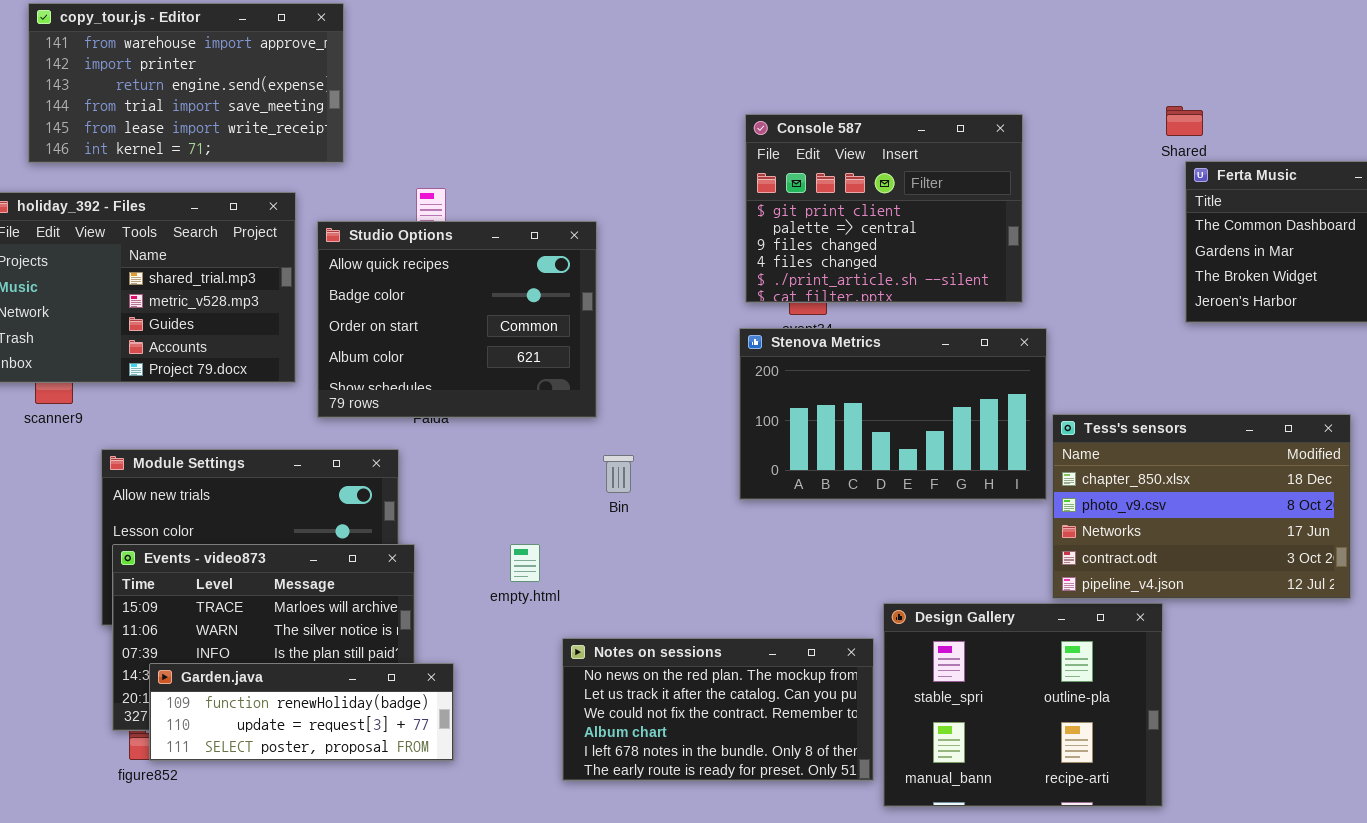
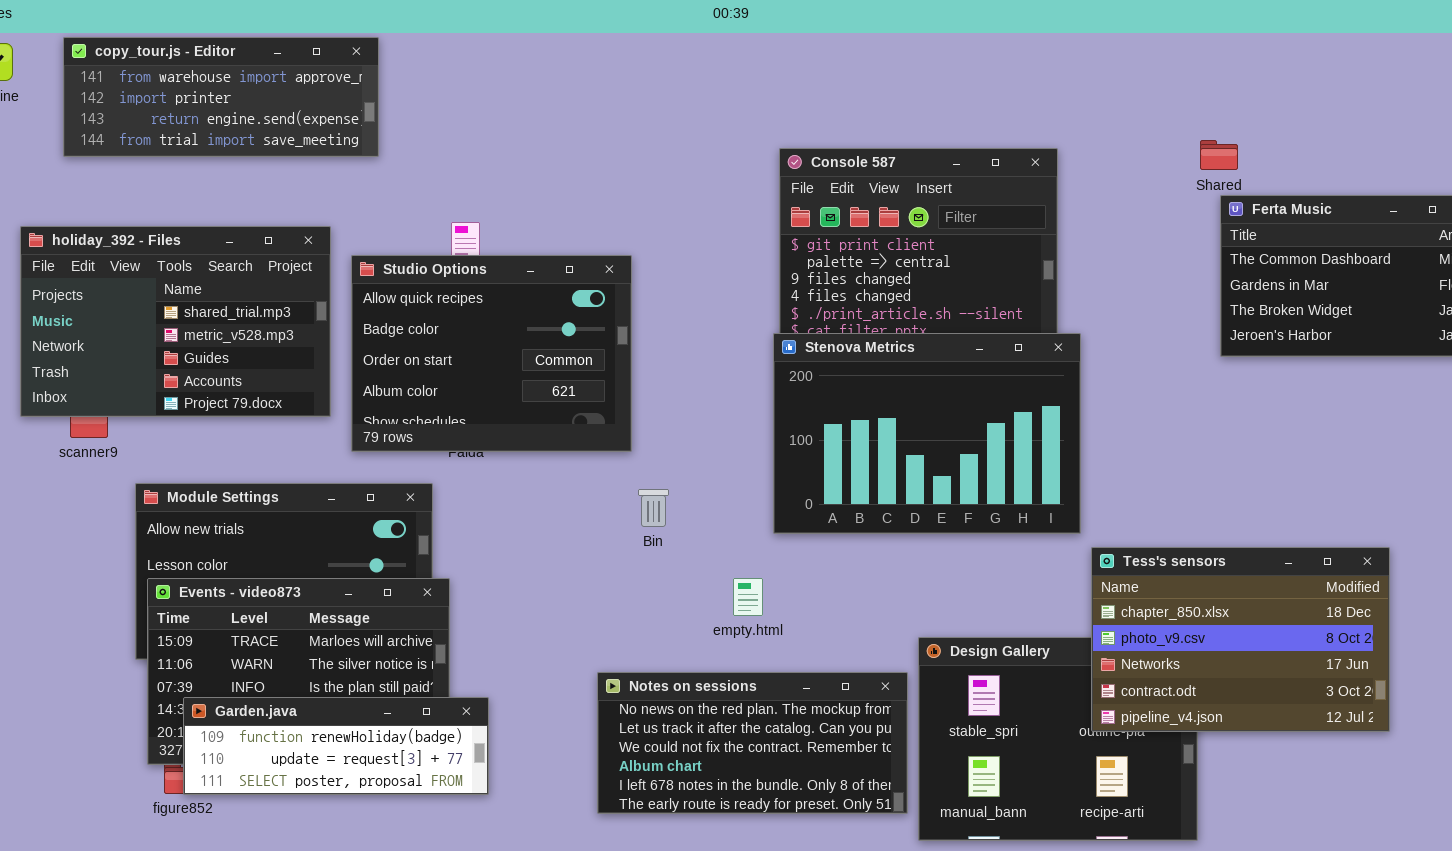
copy_tour.js - Editor: [28,3,344,163] -> [63,37,379,157], resized
Stenova Metrics: [739,328,1047,500] -> [773,333,1081,534], resized
Tess's sensors: [1052,414,1351,599] -> [1091,547,1390,732], moved
empty.html: [510,544,540,582] -> [733,578,763,616], moved

